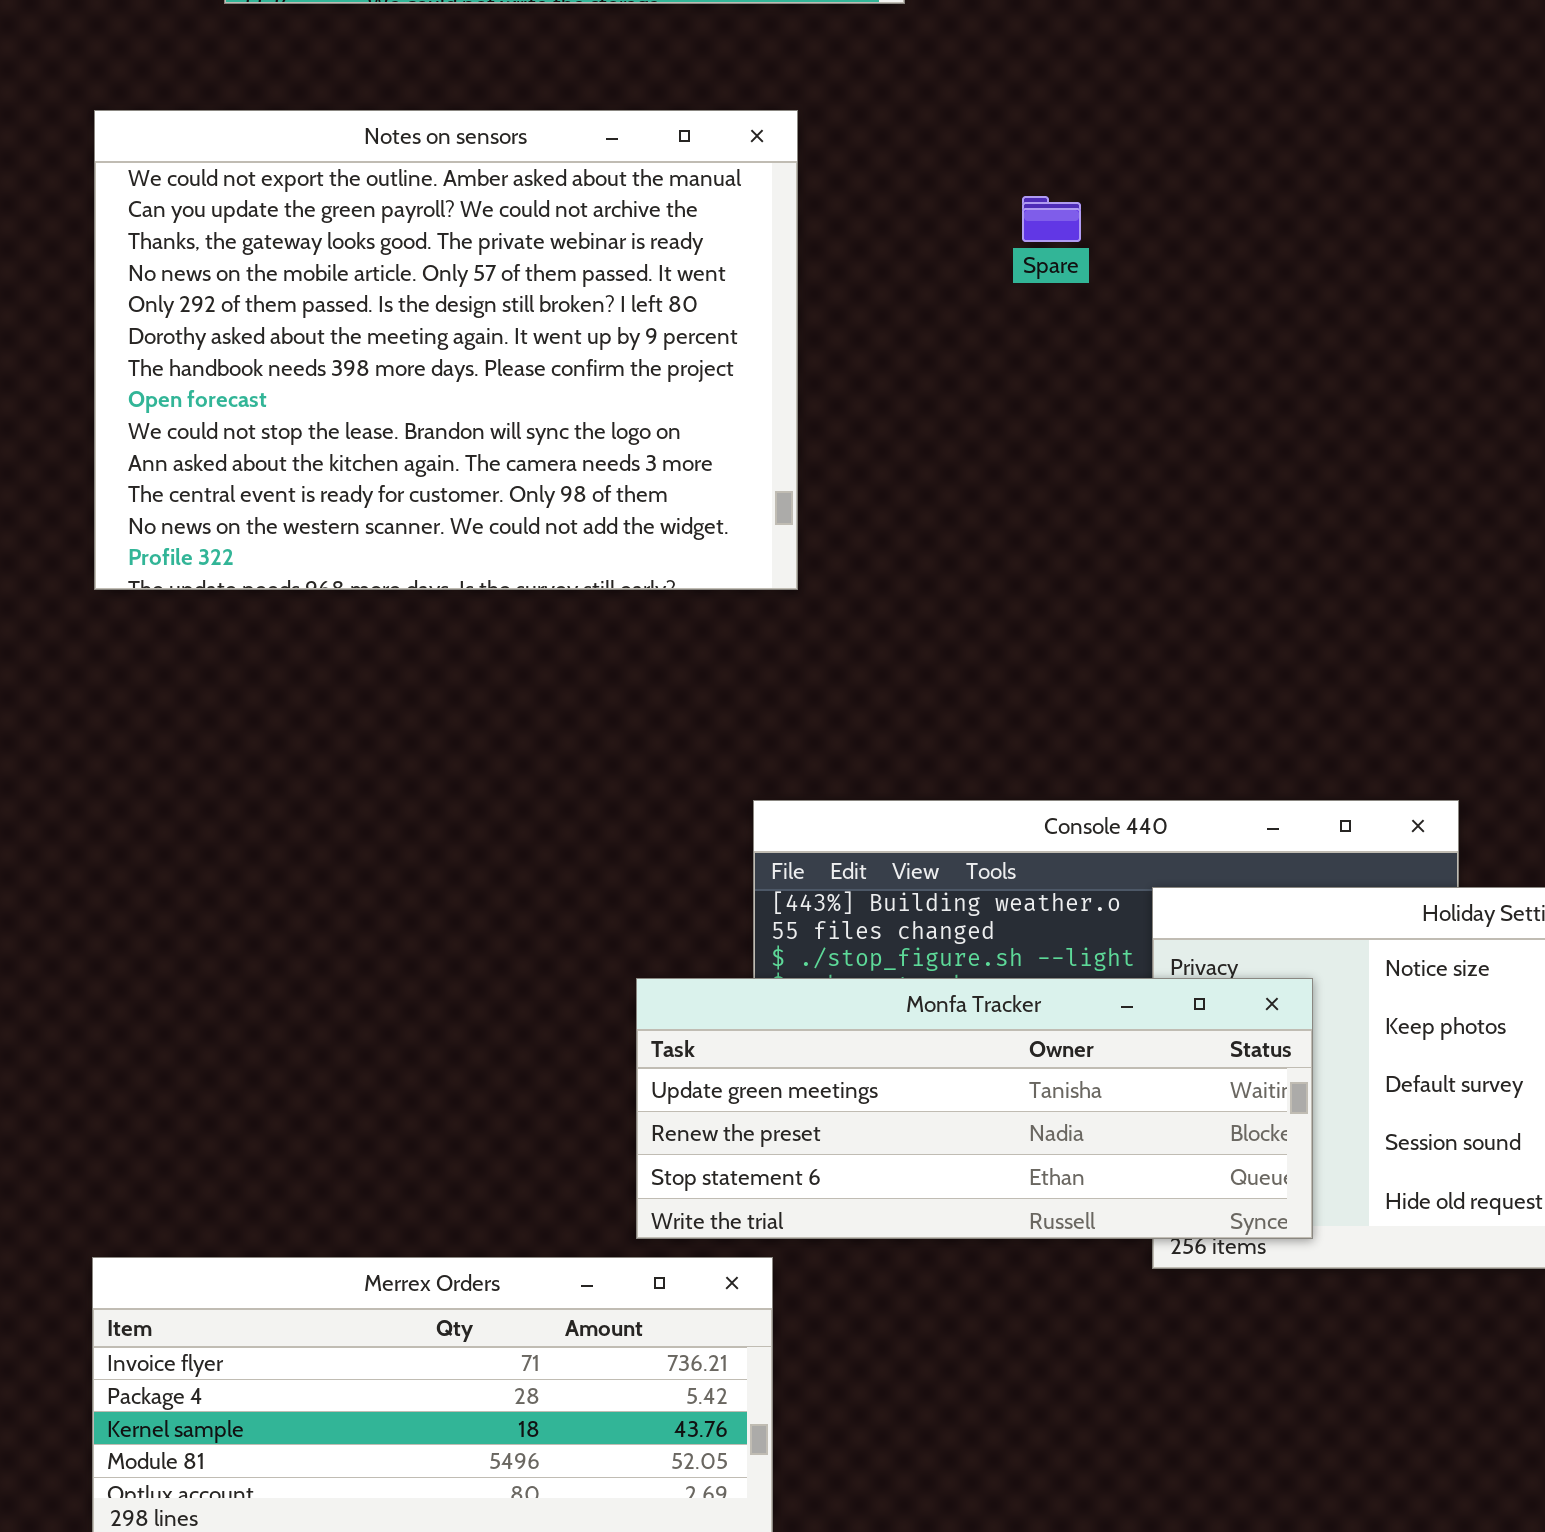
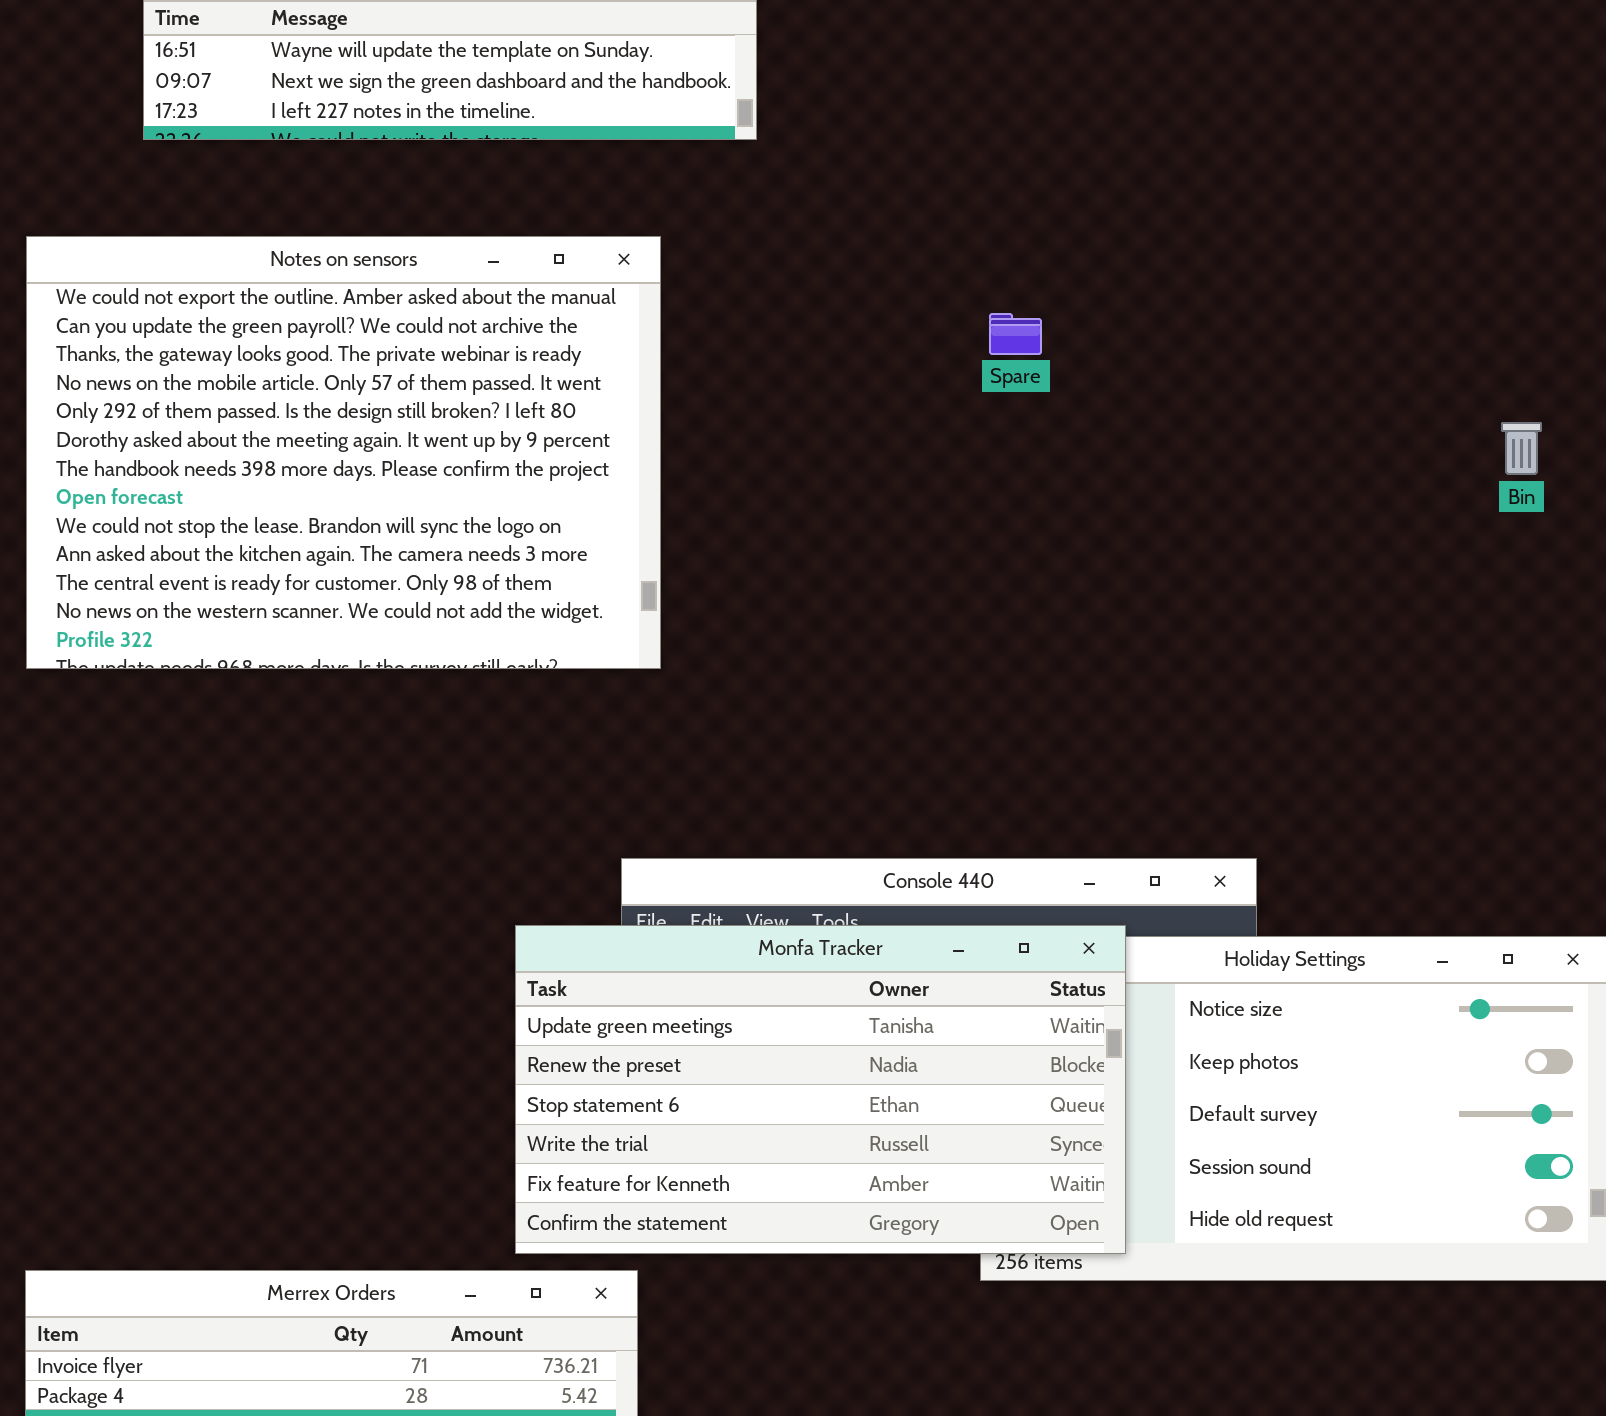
Spare: [1022,196,1081,242] -> [989,313,1042,355], moved
Monfa Tracker: [636,978,1313,1239] -> [515,925,1126,1254], resized

